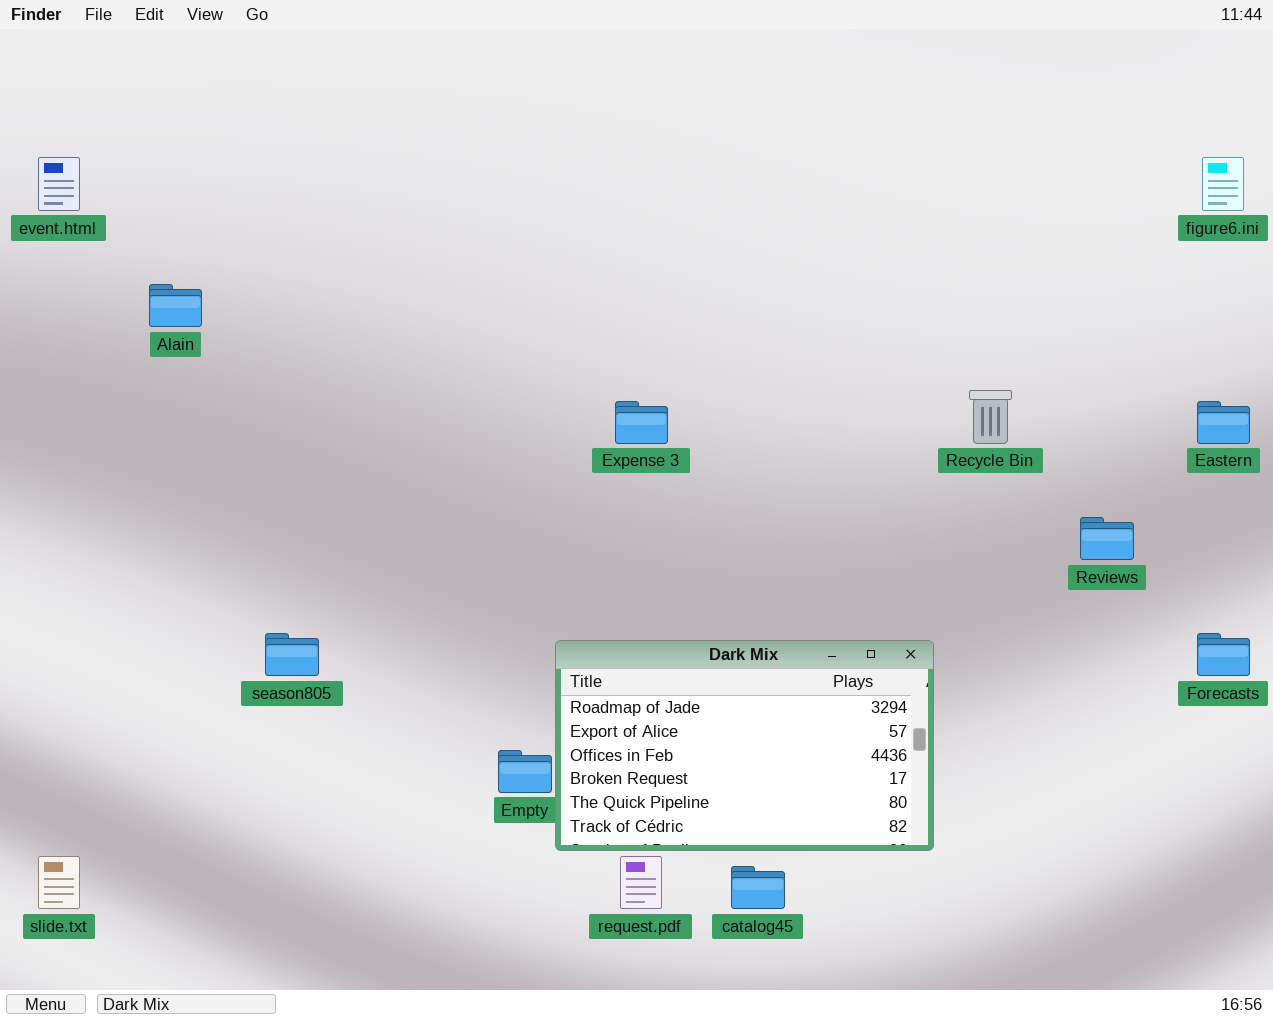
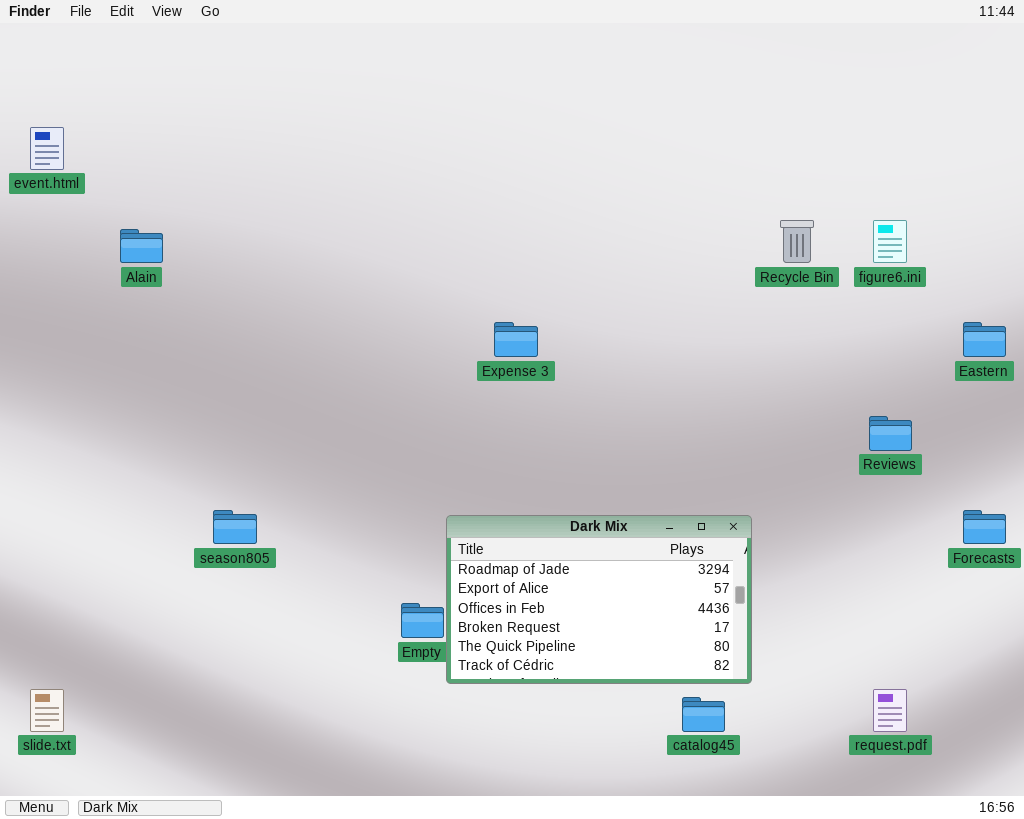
figure6.ini: [1202,157,1244,211] -> [873,220,907,263], moved
Recycle Bin: [969,390,1012,444] -> [780,220,814,263], moved
request.pdf: [620,856,662,909] -> [873,689,907,732], moved
catalog45: [731,866,785,909] -> [682,697,725,732], moved

